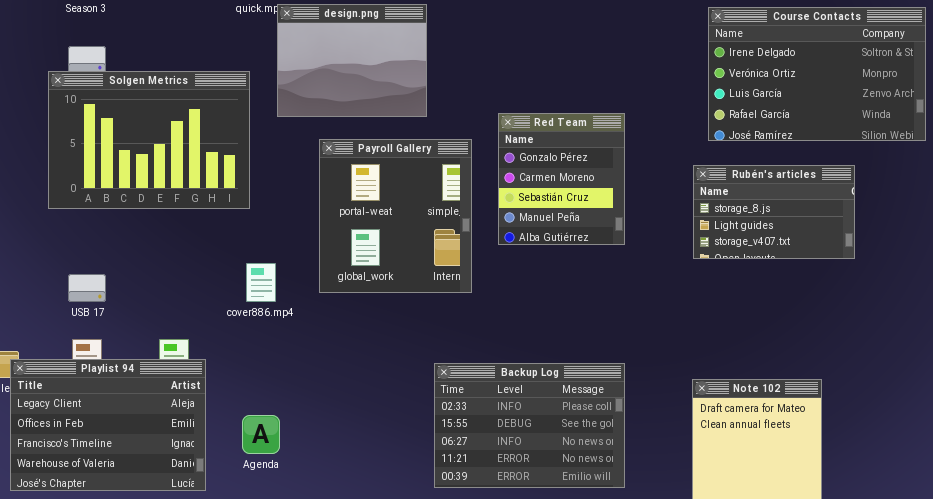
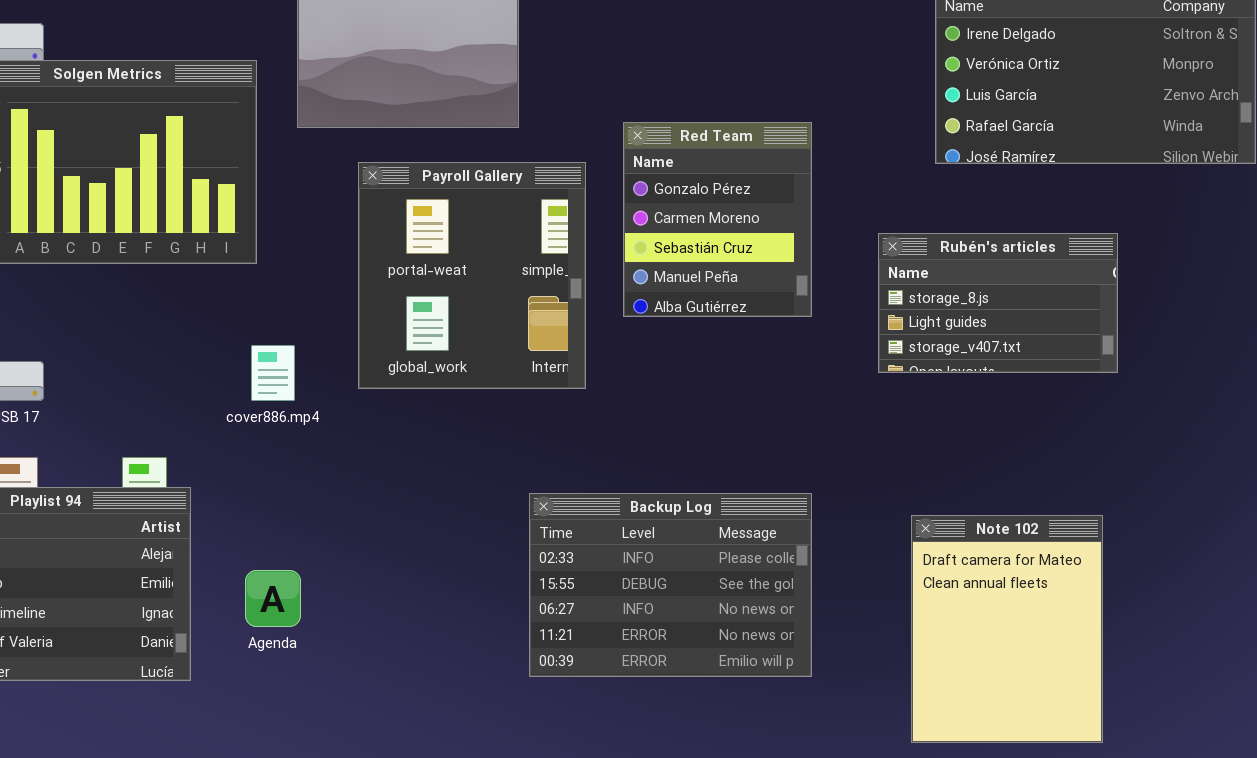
Rubén's articles: [693,165,855,259] -> [878,233,1118,373], moved

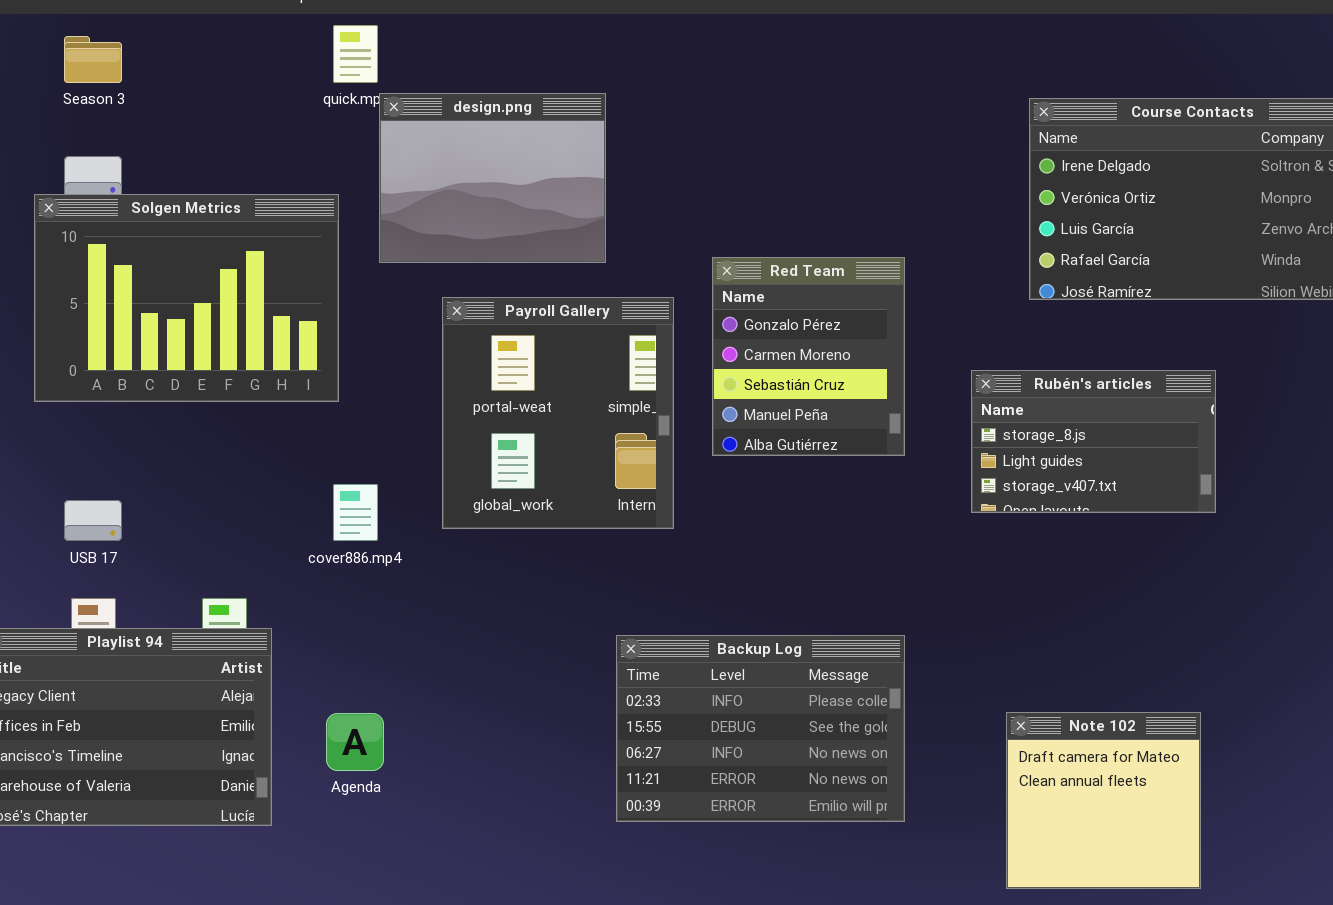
Note 102: [911,515,1103,743] -> [1006,712,1201,889], resized

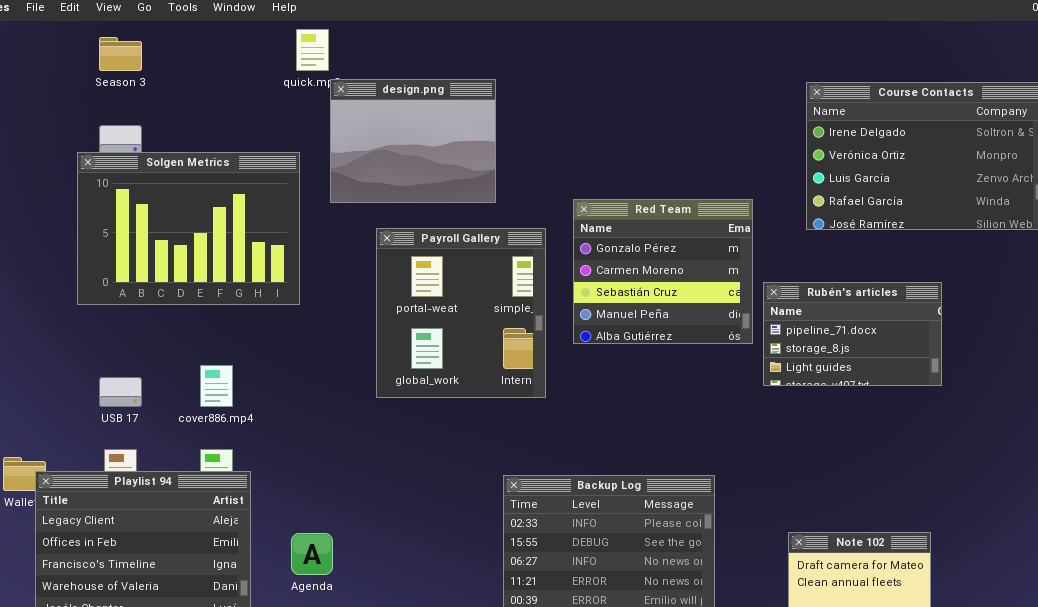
Red Team: [712,257,905,456] -> [573,199,753,344], resized
Rubén's articles: [971,370,1216,513] -> [763,282,942,386], scrolled up 1 row
cover886.mp4: [333,484,378,541] -> [200,365,233,407], moved

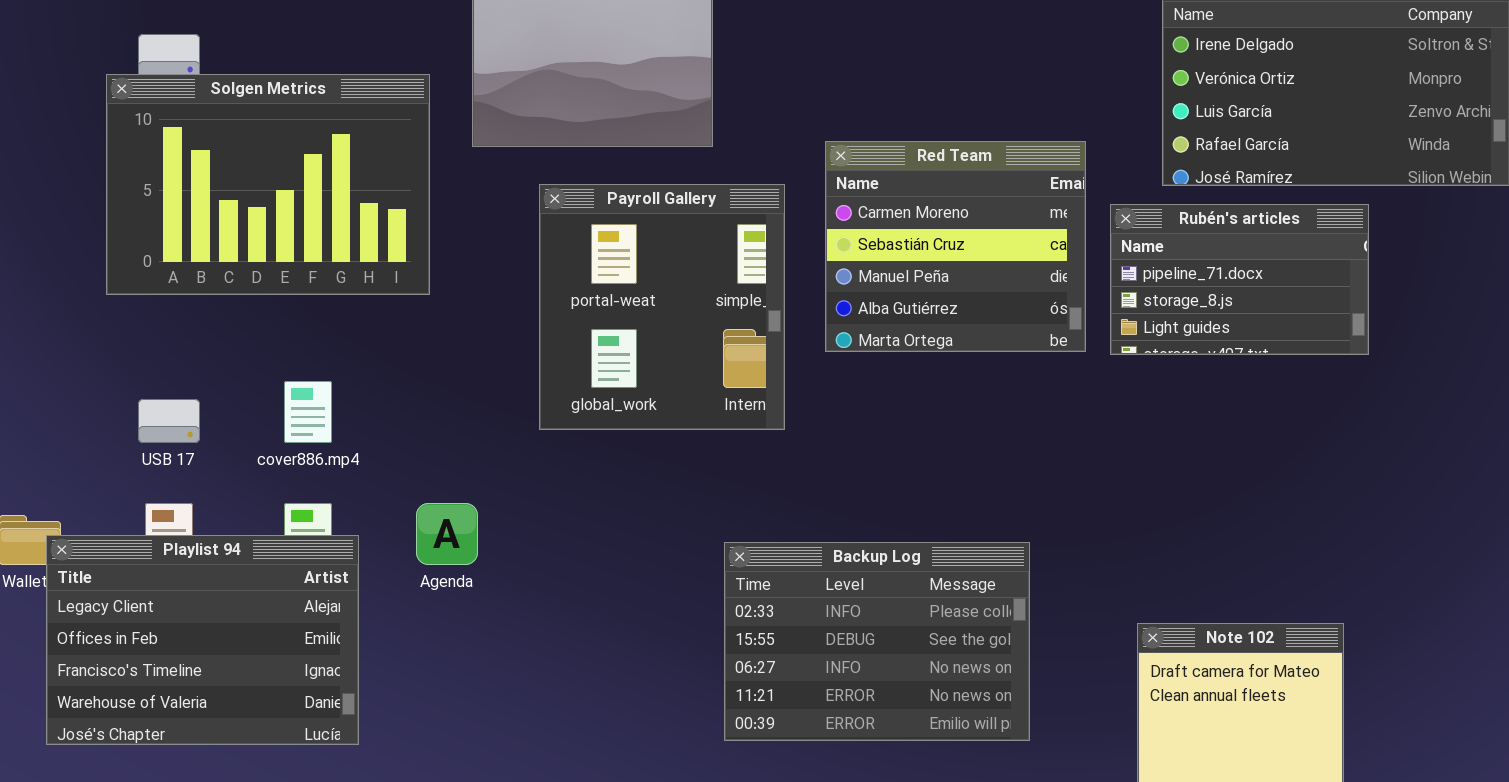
Red Team: [573,199,753,344] -> [825,141,1086,352], scrolled down 1 row
Rubén's articles: [763,282,942,386] -> [1110,204,1369,355], moved
Agenda: [291,533,333,575] -> [416,503,478,565], moved

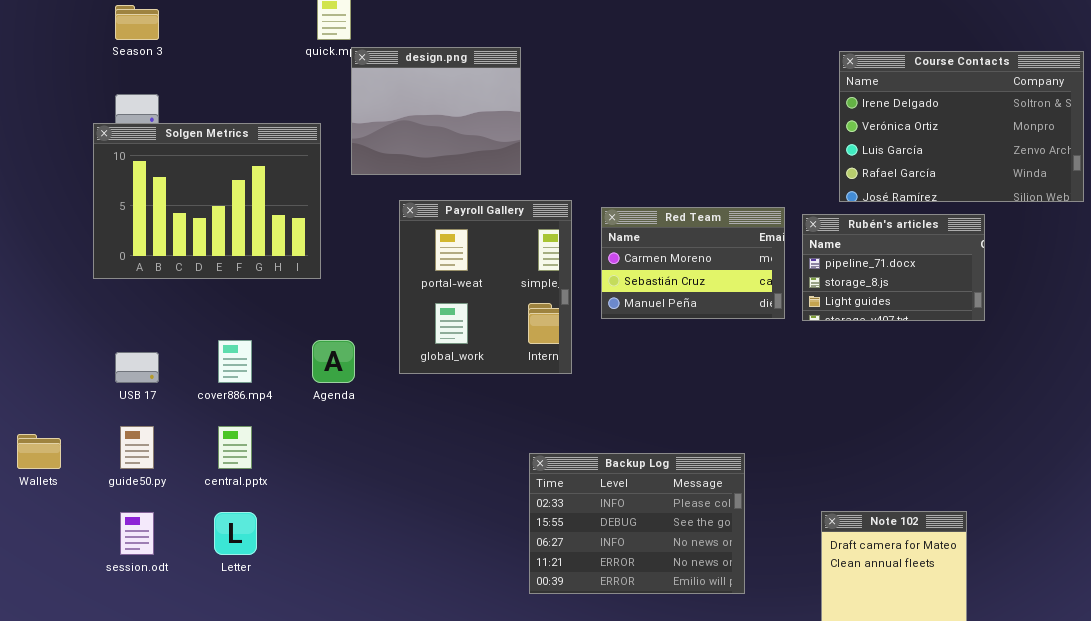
Red Team: [825,141,1086,352] -> [601,207,785,319], resized
Agenda: [416,503,478,565] -> [312,340,355,383], moved
Playlist 94: [46,535,359,745] -> none, closed

